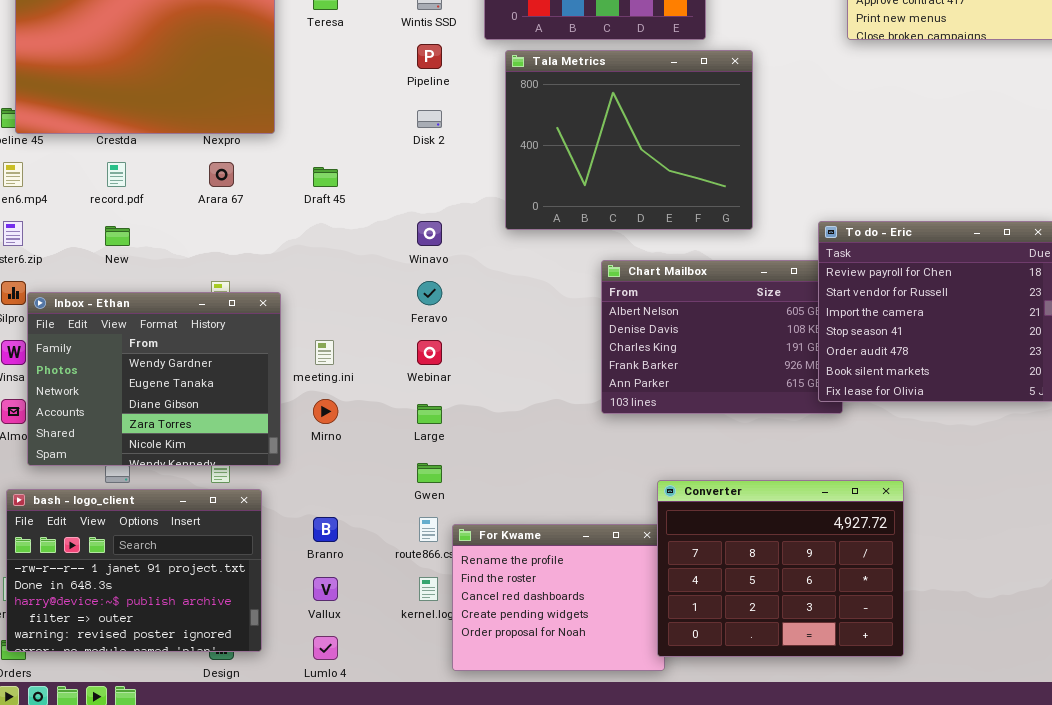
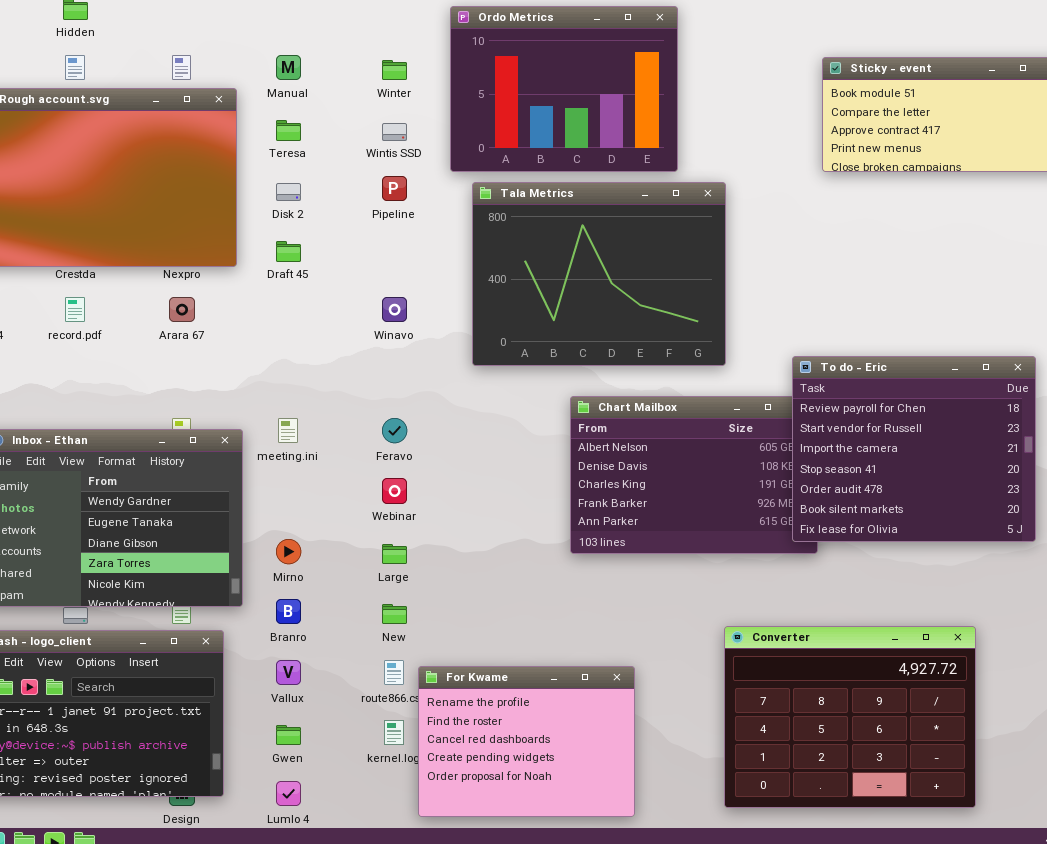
Disk 2: [417,110,442,128] -> [276,183,301,201], moved
Draft 45: [313,167,338,187] -> [276,241,301,262], moved
Winavo: [417,221,442,246] -> [382,297,407,322], moved
New: [105,226,130,246] -> [382,604,407,624], moved
meeting.ini: [315,340,334,365] -> [278,418,298,443], moved
Gwen: [417,463,442,483] -> [276,725,301,745], moved
Converter: [657,480,904,657] -> [724,626,976,808], moved
Branro: [313,517,338,542] -> [276,599,301,624], moved
Vallux: [313,577,338,601] -> [276,660,301,685], moved

